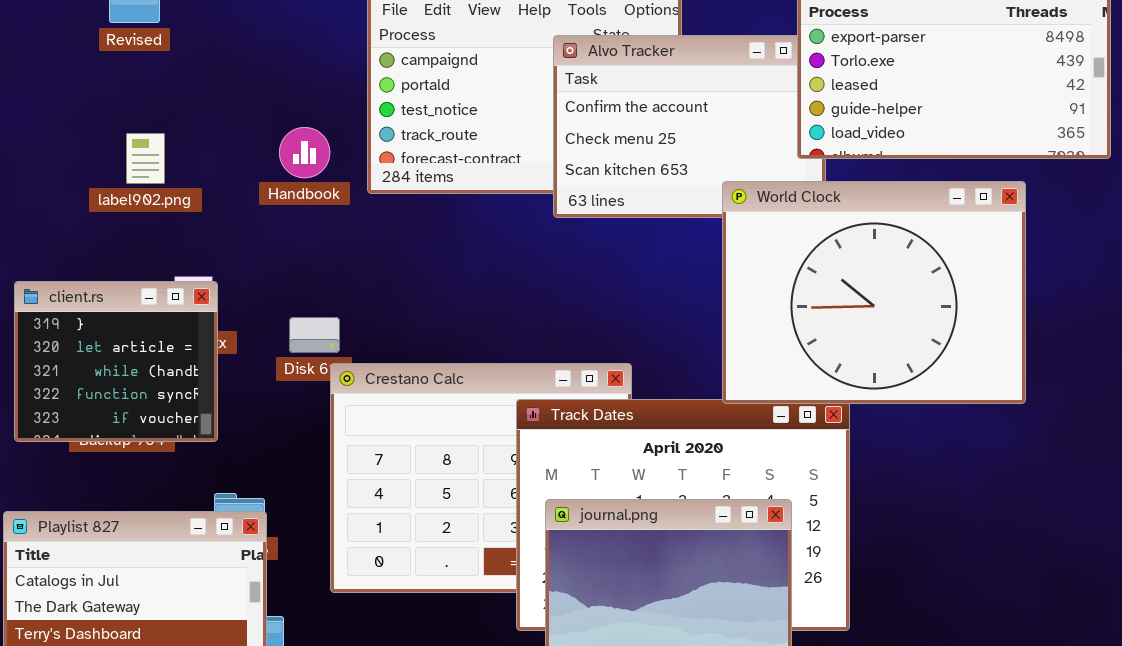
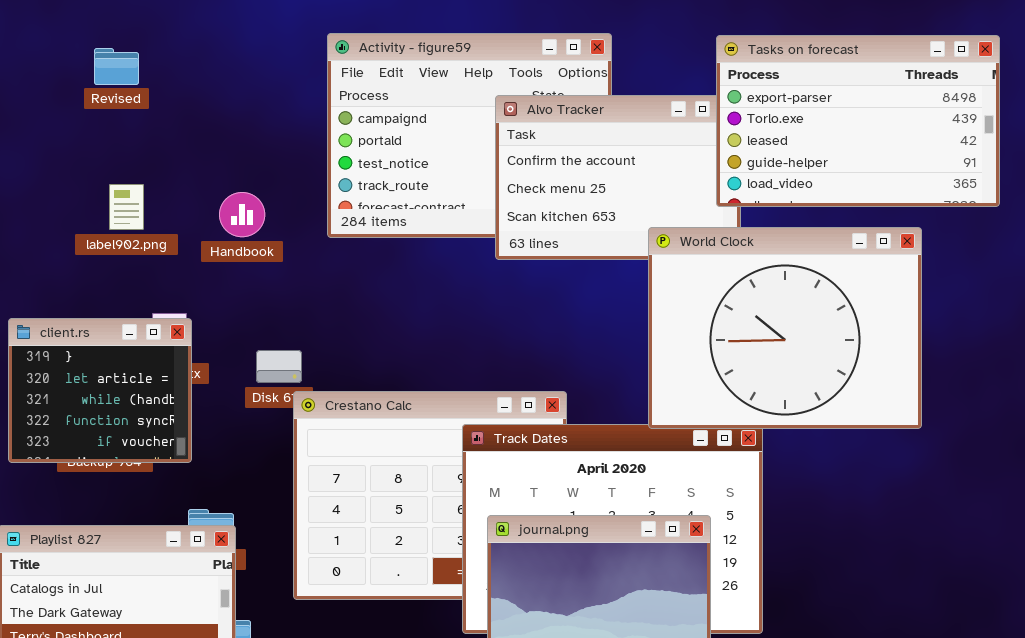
Handbook: [279,127,330,178] -> [219,192,265,237], moved

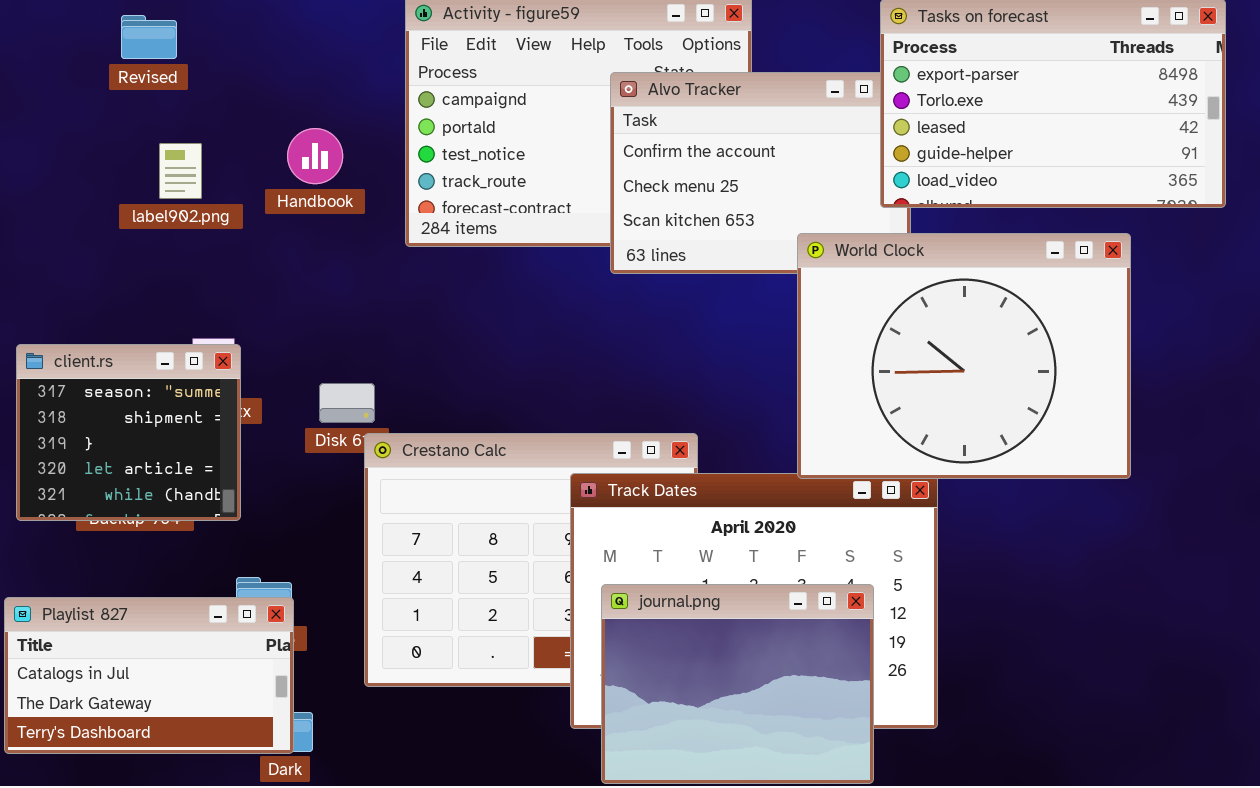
label902.png: [109,184,144,230] -> [159,143,202,199], moved
Handbook: [219,192,265,237] -> [287,128,343,184], moved
client.rs: [8,318,192,463] -> [16,344,241,521], scrolled up 2 rows

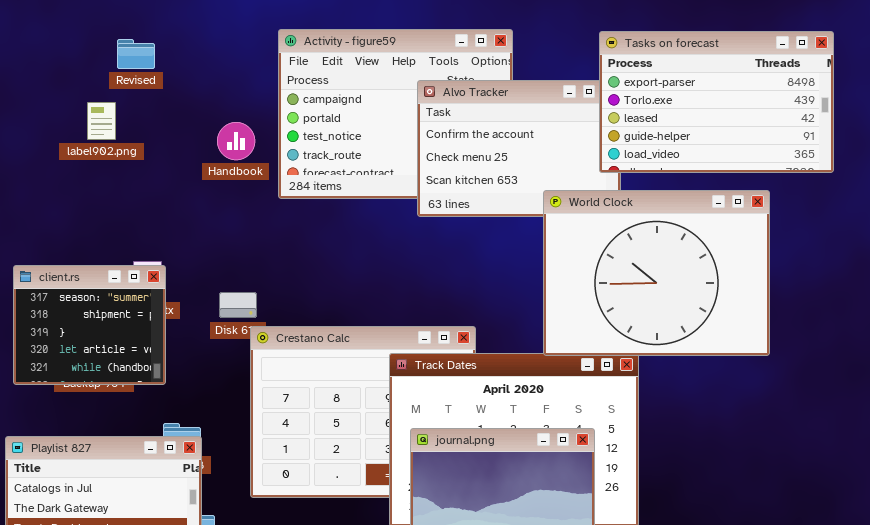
Revised: [121,15,177,59] -> [117,39,155,69], moved
Handbook: [287,128,343,184] -> [217,122,255,160], moved
label902.png: [159,143,202,199] -> [87,102,116,140], moved

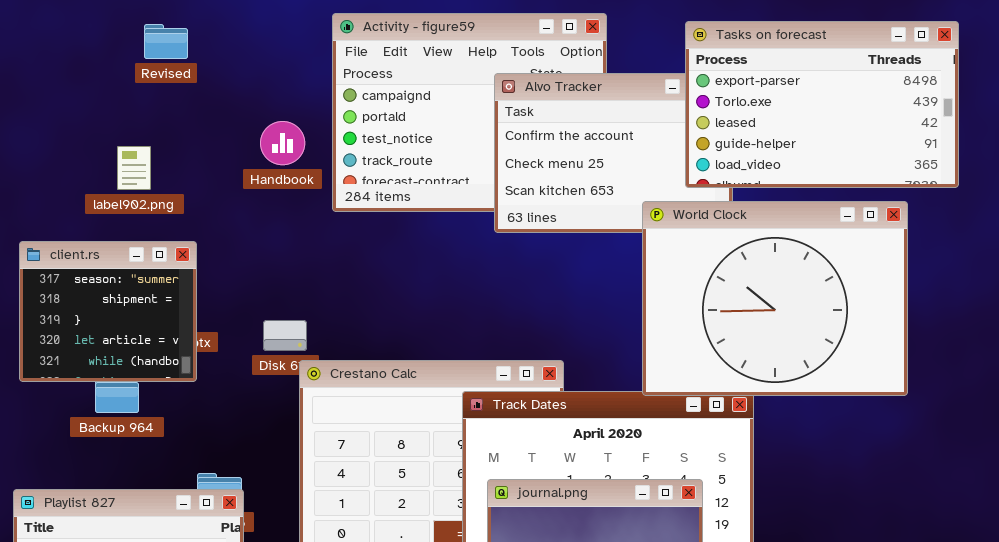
Tasks on forecast: [599,31,834,173] -> [685,21,959,188], moved
label902.png: [87,102,116,140] -> [117,146,151,190], moved
client.rs: [13,265,166,385] -> [19,241,197,382], moved

